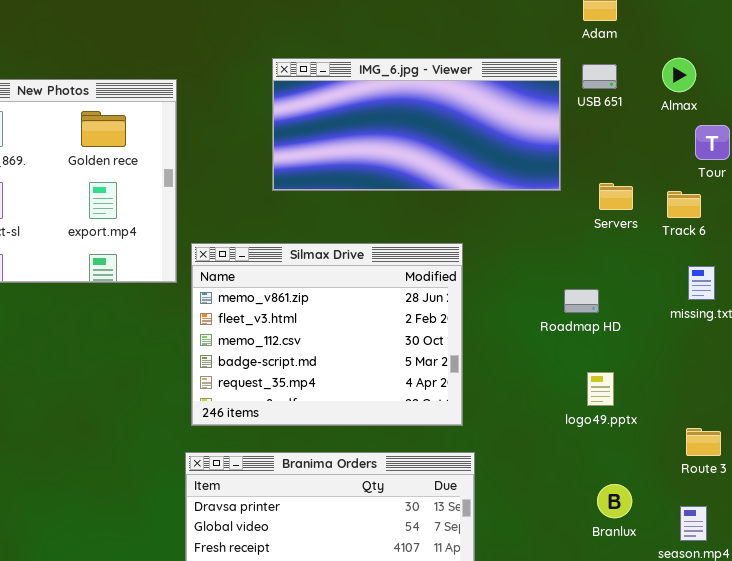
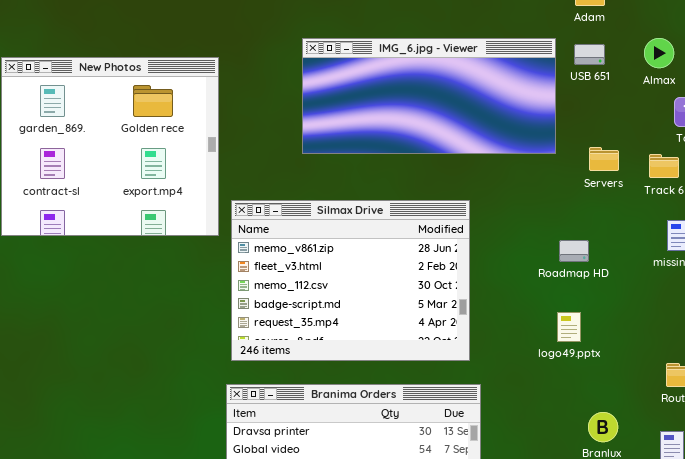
logo49.pptx: [587,372,614,406] -> [557,312,581,342], moved

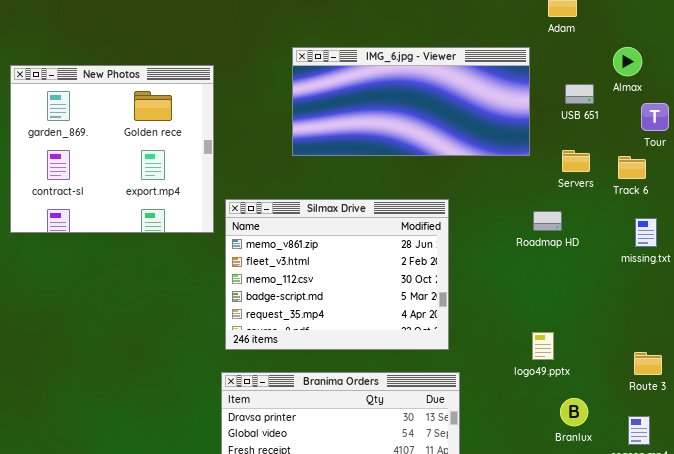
USB 651: [574,44,605,65] -> [565,84,594,104], moved
Roadmap HD: [559,240,589,262] -> [533,211,562,231], moved
logo49.pptx: [557,312,581,342] -> [532,332,554,360], moved

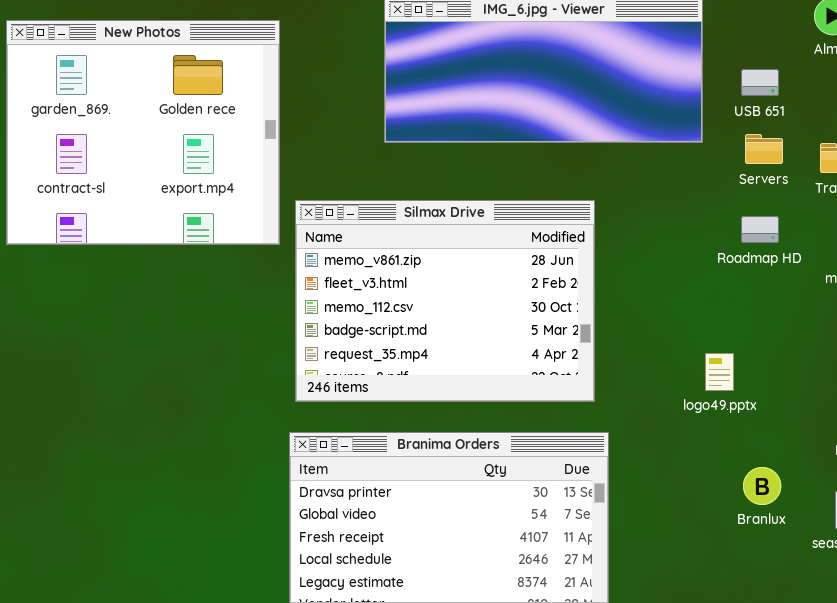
USB 651: [565,84,594,104] -> [741,69,779,96], moved
Roadmap HD: [533,211,562,231] -> [741,216,779,243], moved
logo49.pptx: [532,332,554,360] -> [705,353,734,391], moved

